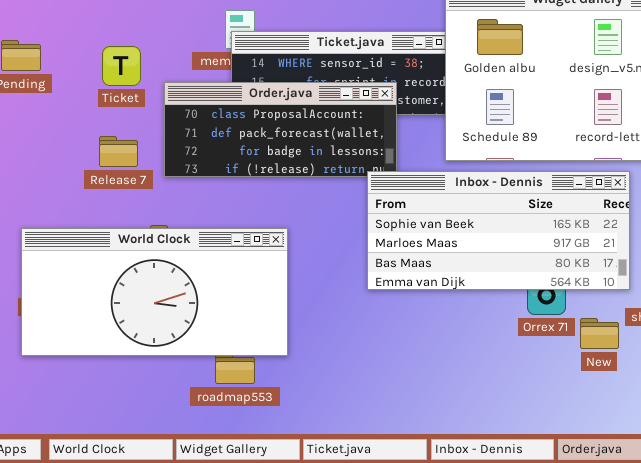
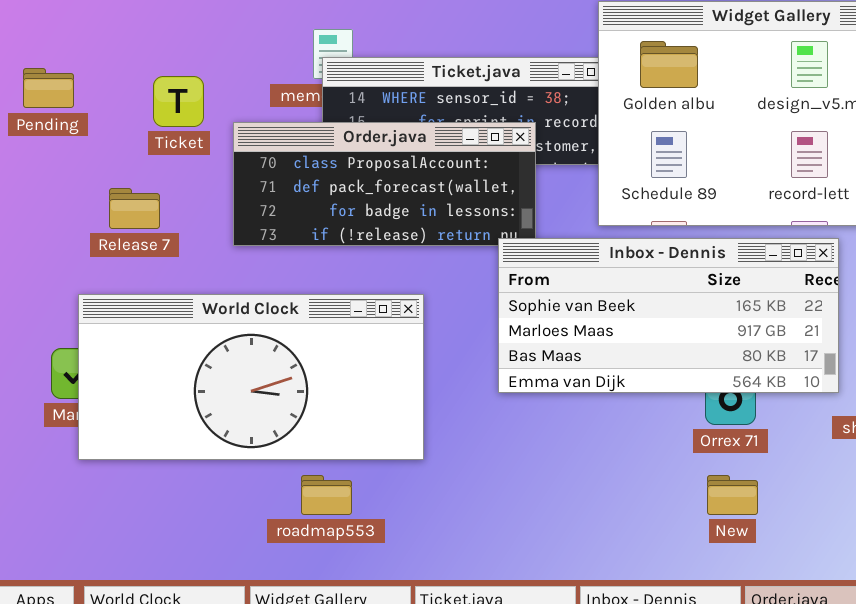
Release 7: [99,136,138,167] -> [109,188,160,229], moved
World Clock: [21,228,288,356] -> [78,294,424,460], moved
New: [580,318,619,349] -> [707,475,758,515], moved

